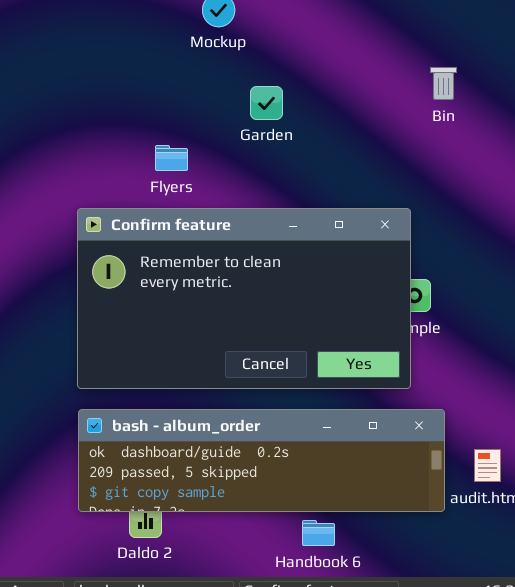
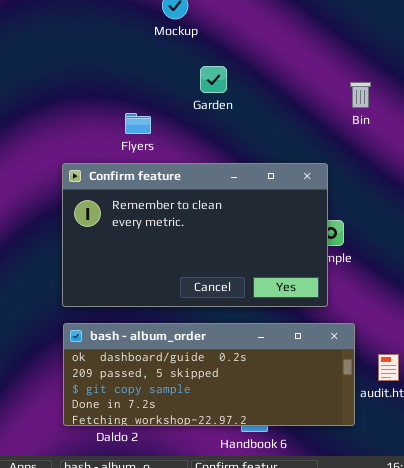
Bin: [430,67,457,100] -> [350,82,371,108], moved
bash - album_order: [78,409,445,512] -> [63,323,355,426], resized

